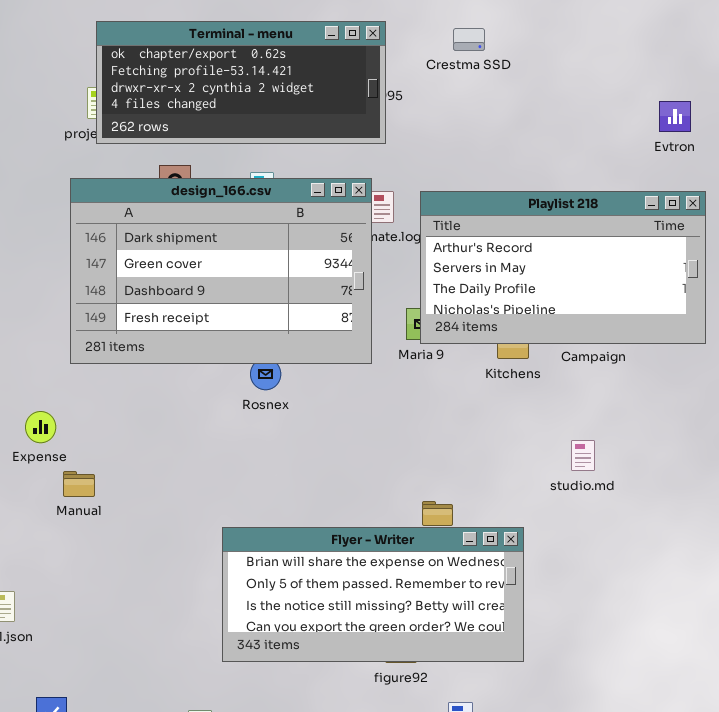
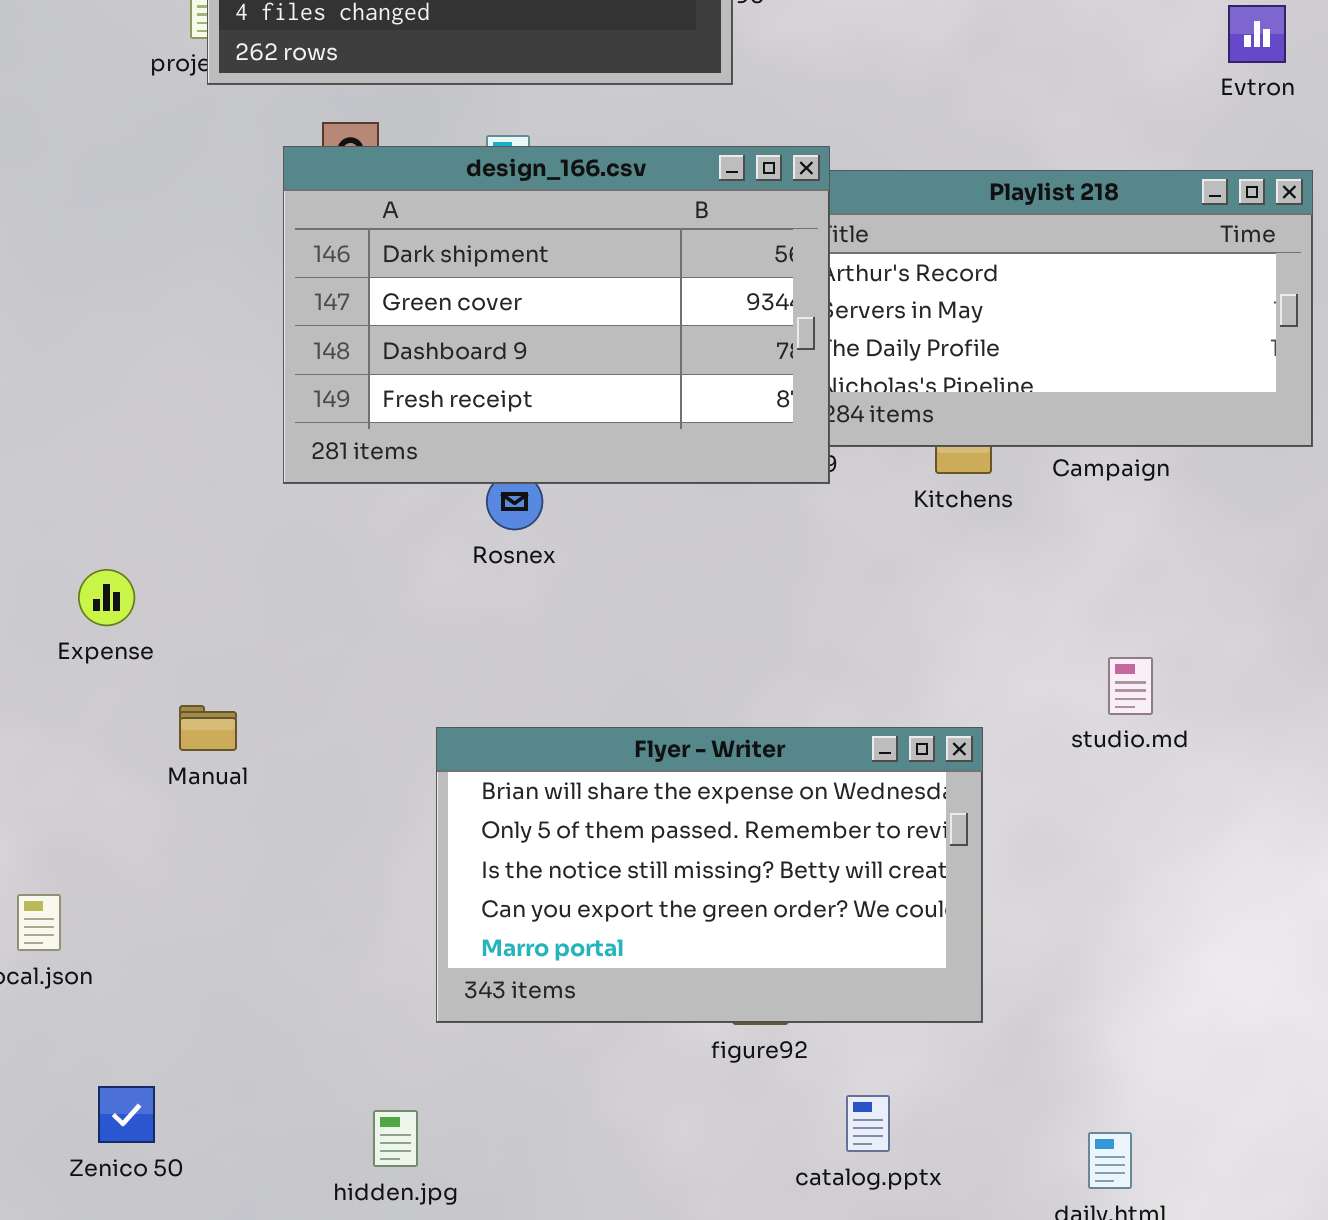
design_166.csv: [70,178,372,364] -> [283,146,830,484], moved
studio.md: [571,440,595,471] -> [1108,657,1153,715], moved
Manual: [63,471,95,497] -> [179,705,237,751], moved
Flyer - Writer: [222,527,524,662] -> [436,727,983,1023], resized

